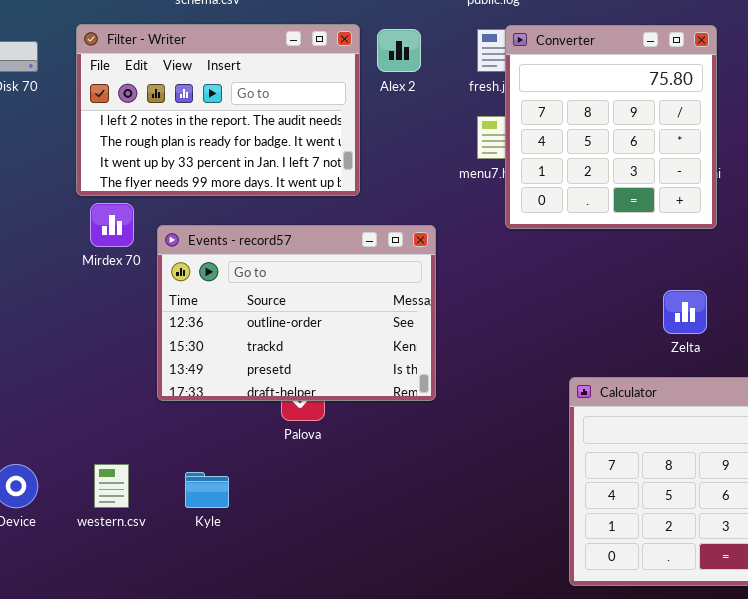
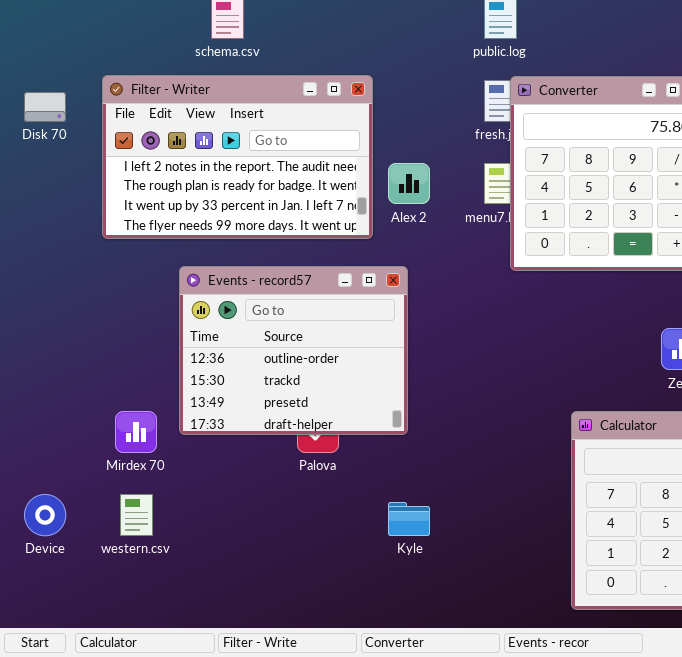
Alex 2: [377,29,421,72] -> [388,163,430,204], moved
Mirdex 70: [90,203,134,247] -> [115,411,157,453], moved
Events - record57: [157,225,436,401] -> [179,266,408,435], resized
Kyle: [185,472,229,508] -> [388,502,430,536], moved

